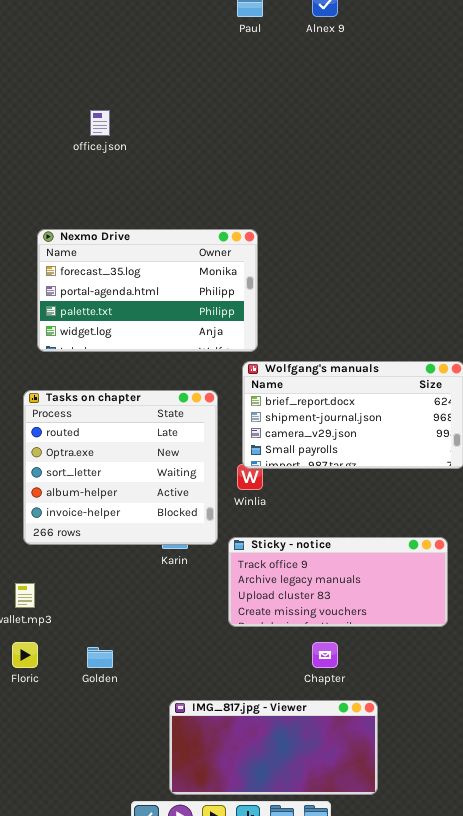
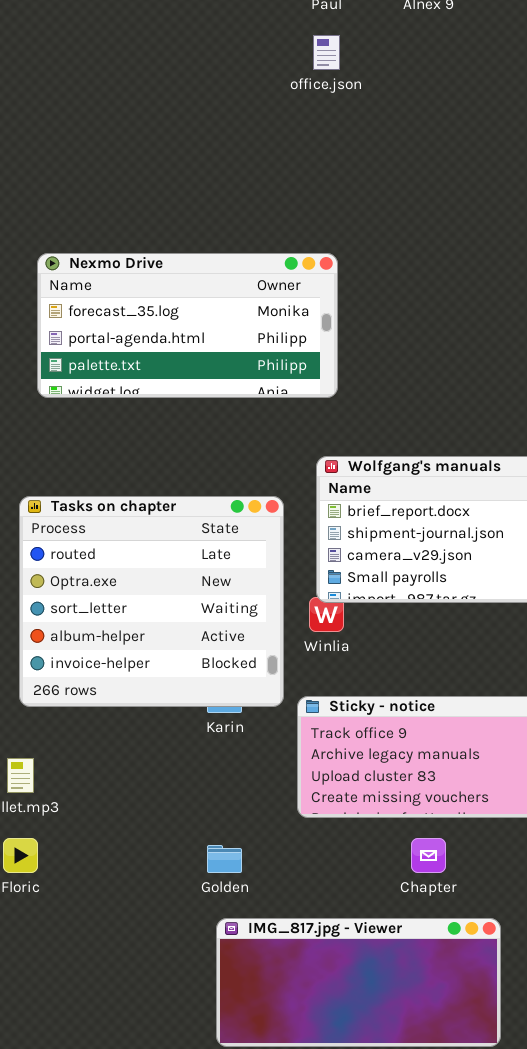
office.json: [90,110,110,136] -> [313,35,340,70], moved
Nexmo Drive: [37,229,258,352] -> [37,253,338,398], moved, resized
Golden: [87,647,113,668] -> [207,845,242,873], moved

